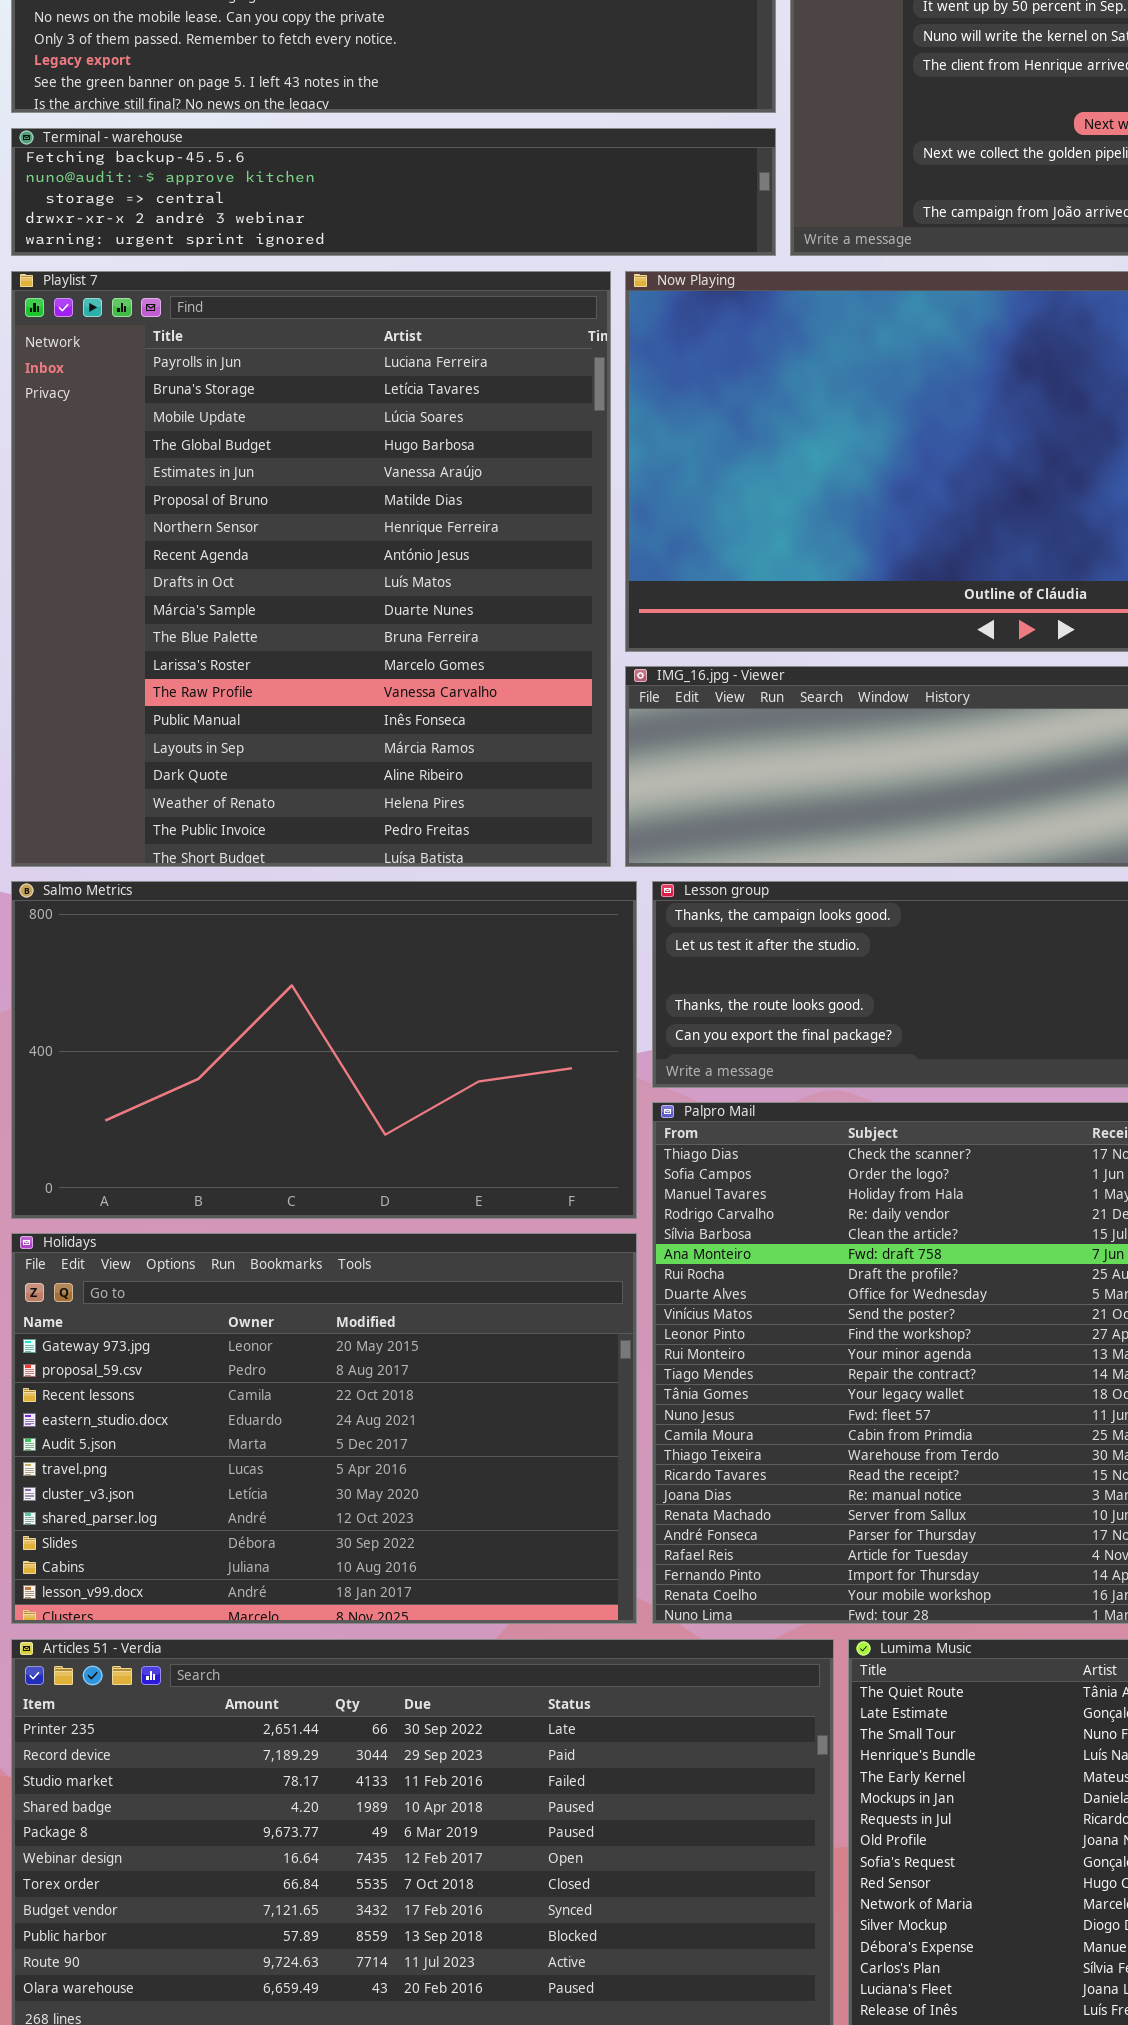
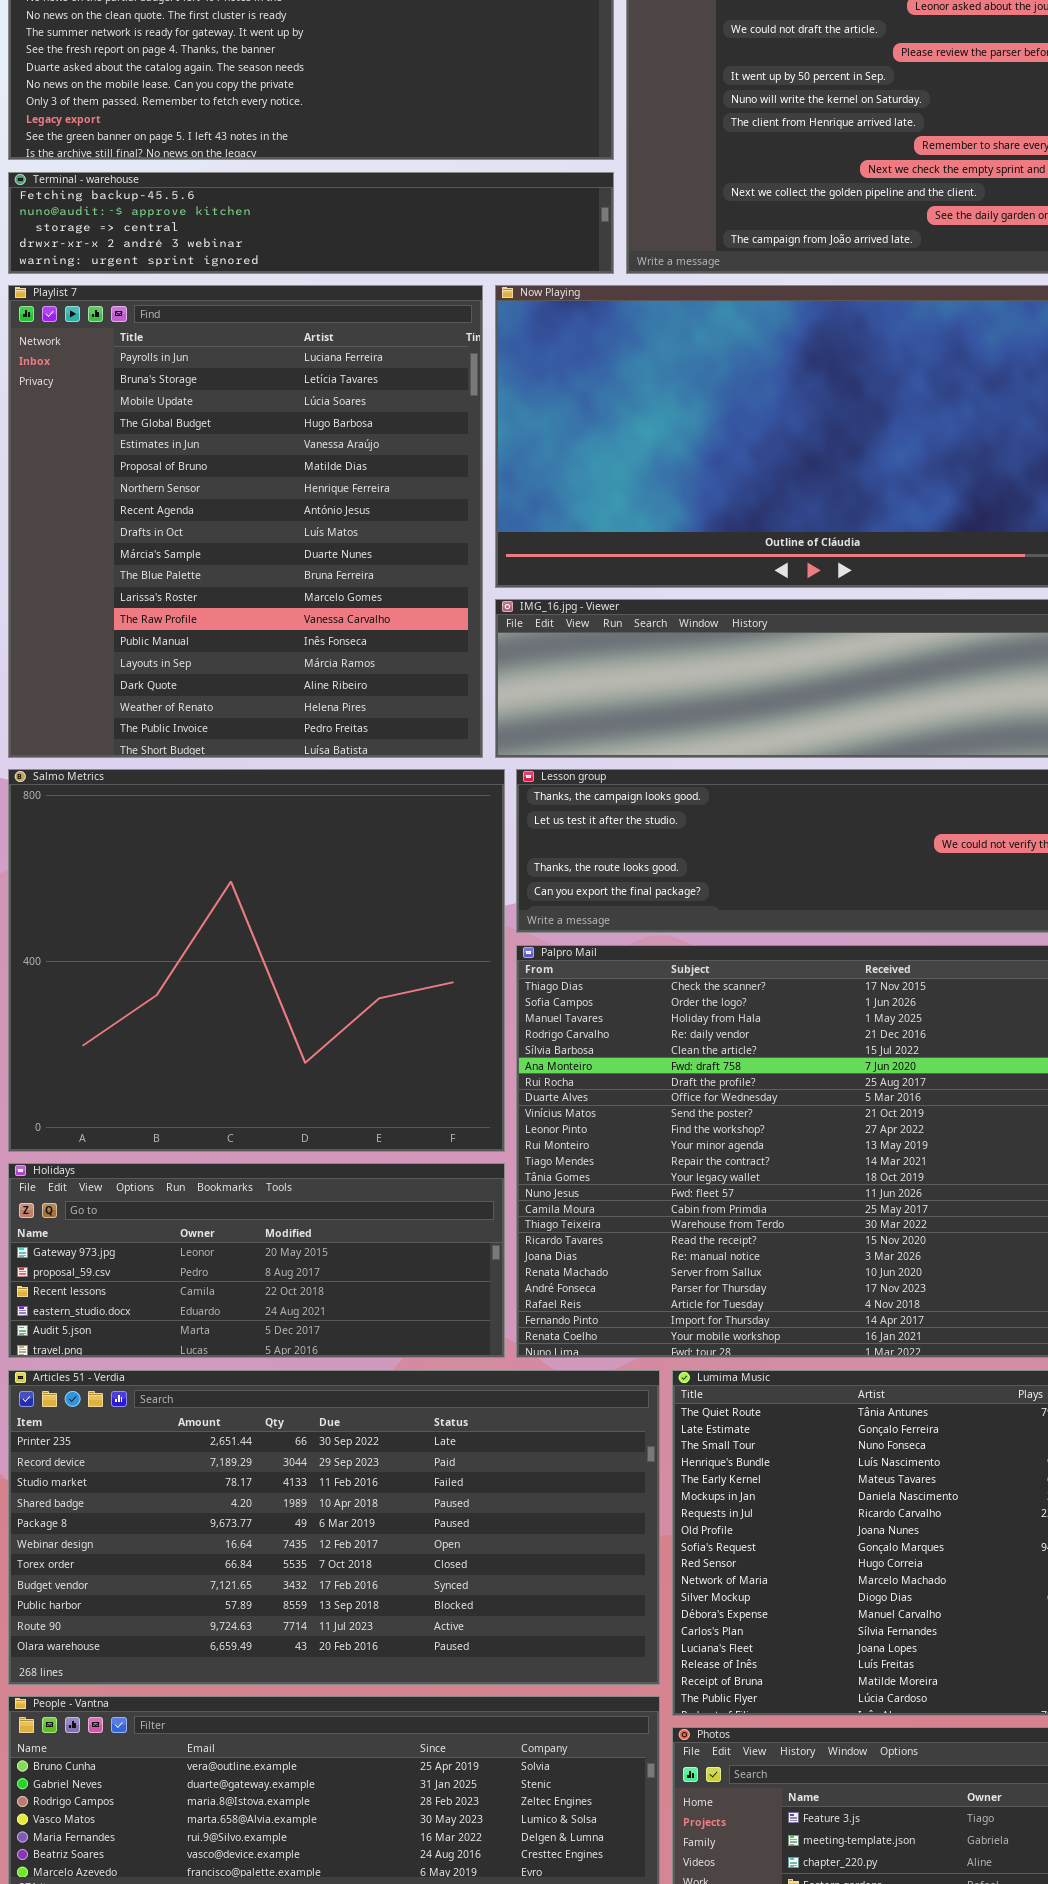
Salmo Metrics: [11,881,637,1219] -> [8,769,505,1152], resized
Holidays: [11,1233,637,1624] -> [8,1163,505,1358], resized

